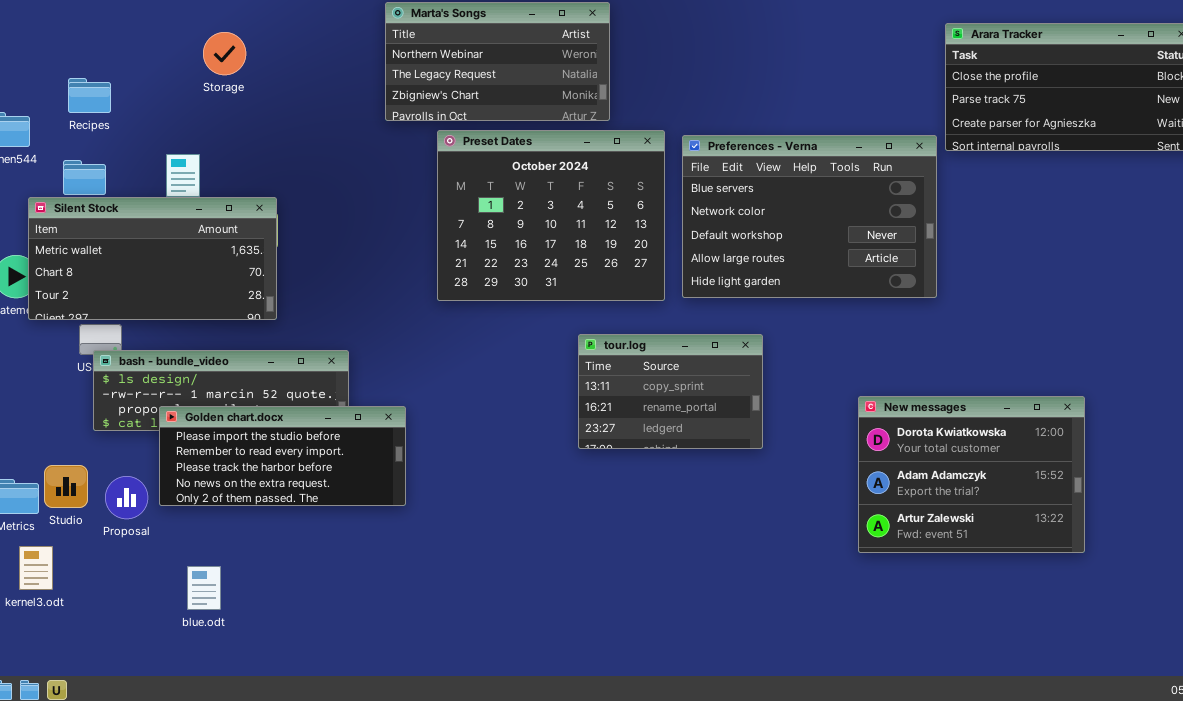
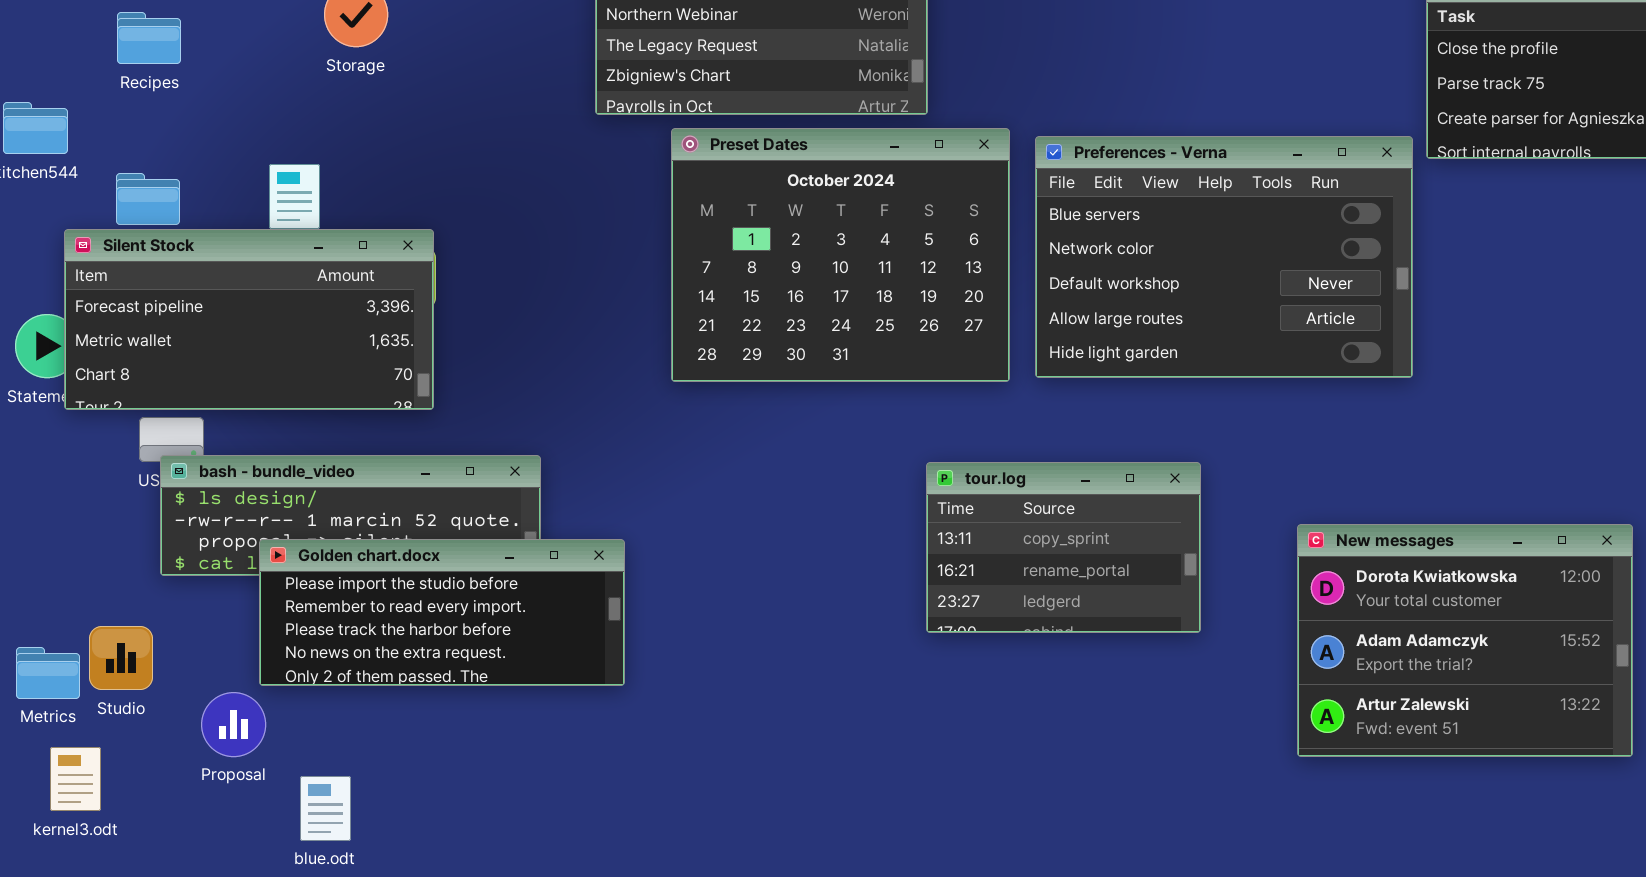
Recipes: [68,78,111,113] -> [117,12,181,64], moved
Silent Stock: [28,197,277,320] -> [64,229,434,410], scrolled up 1 row
tour.log: [578,334,763,449] -> [926,462,1201,633], moved
Proposal: [105,476,148,519] -> [201,692,266,757], moved

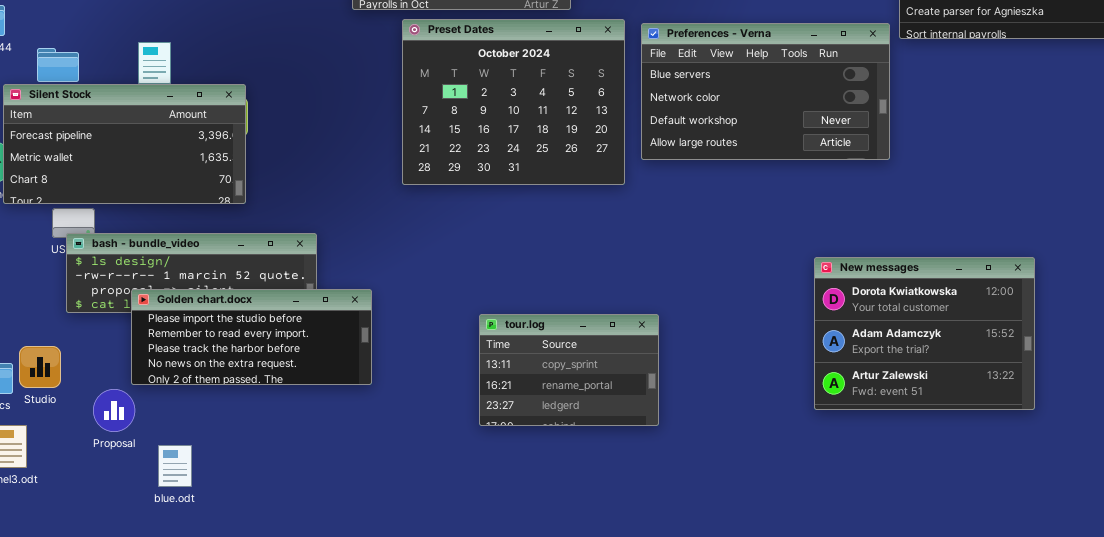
Preferences - Verna: [1035,136,1413,378] -> [641,23,890,160], resized
tour.log: [926,462,1201,633] -> [479,314,659,426], moved
New messages: [1297,524,1633,757] -> [814,257,1035,410], moved

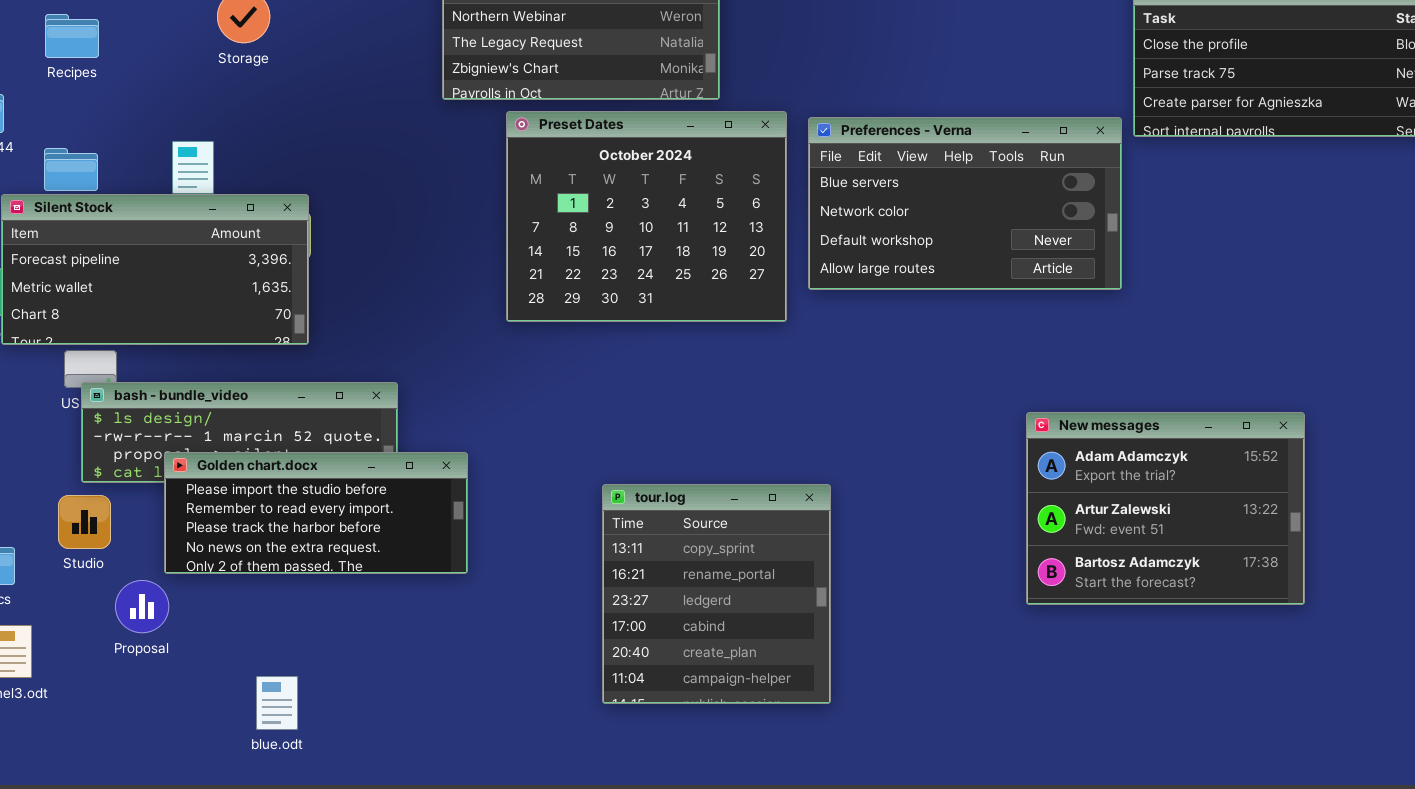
New messages: [814,257,1035,410] -> [1026,412,1305,605], scrolled down 1 row
tour.log: [479,314,659,426] -> [602,484,831,704], resized
Studio: [19,346,61,388] -> [58,495,111,549], moved
blue.odt: [158,445,192,487] -> [256,676,298,730], moved

